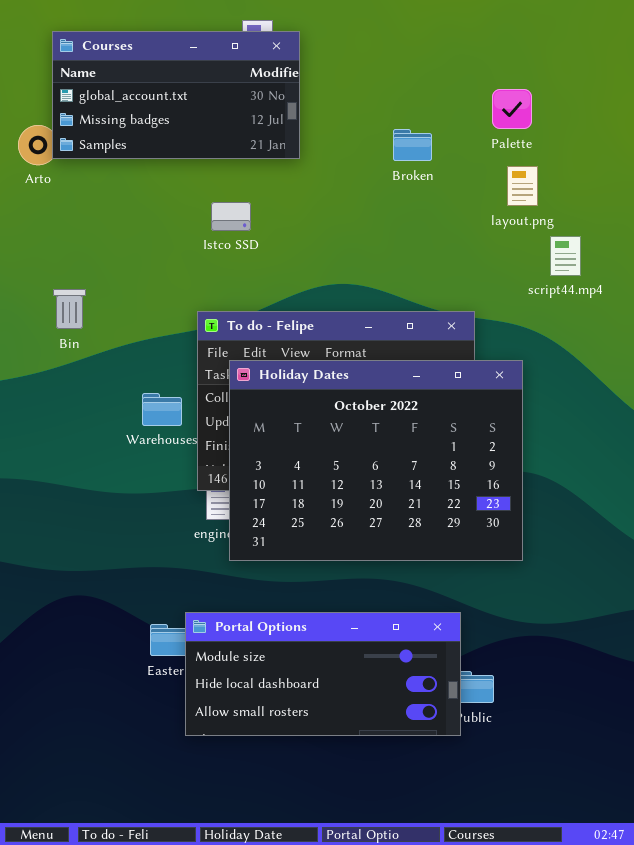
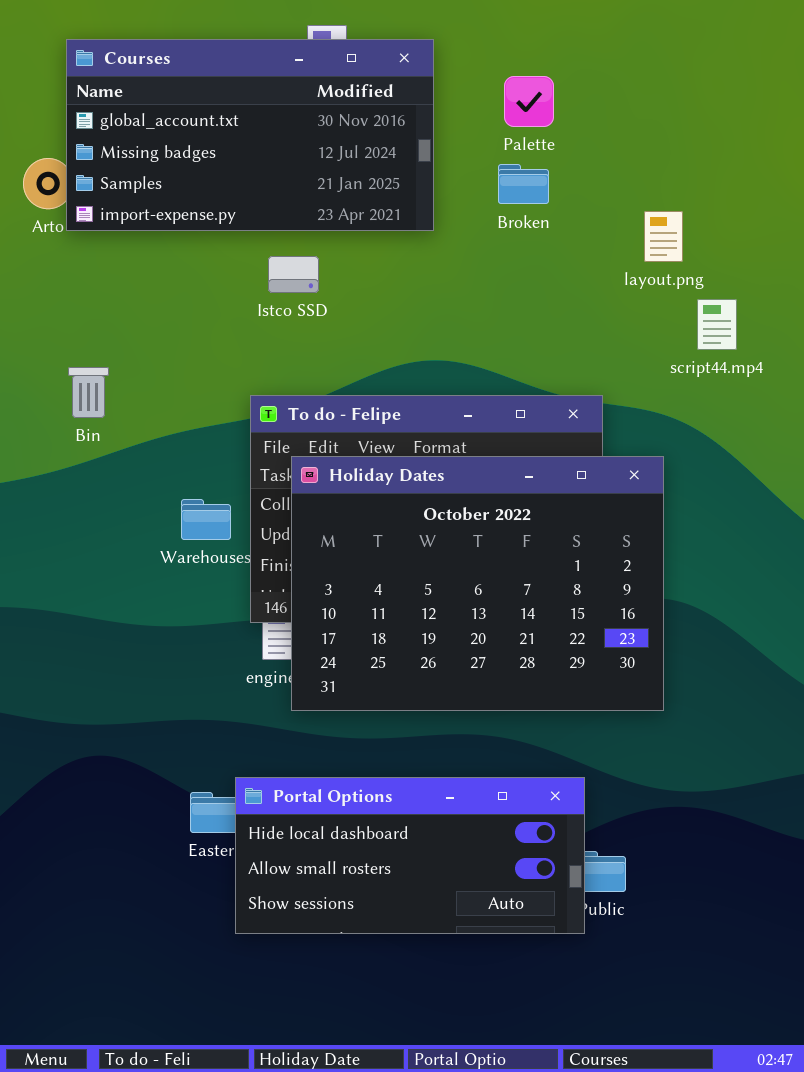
Courses: [52,31,300,159] -> [66,39,434,231], resized
Palette: [492,89,532,129] -> [504,76,554,127], moved
Portal Options: [185,612,461,736] -> [235,777,585,934], scrolled down 1 row

